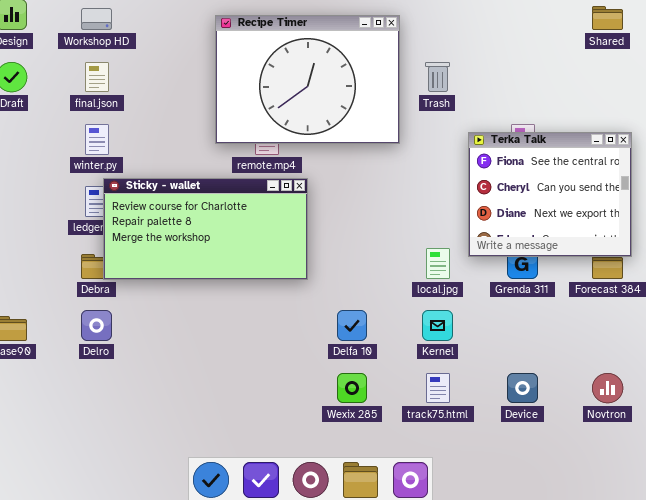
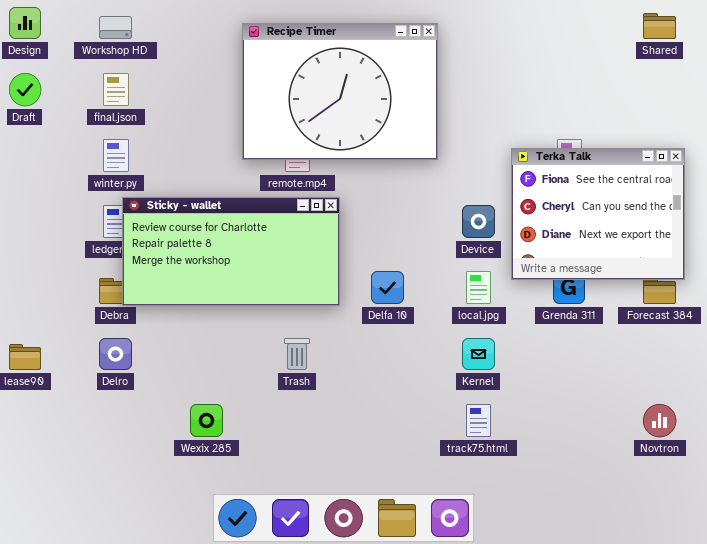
Trash: [425,62,450,92] -> [284,338,310,370], moved
Delfa 10: [337,310,367,341] -> [371,271,404,304], moved
Wexix 285: [337,373,367,403] -> [190,404,223,437], moved
Device: [507,373,538,403] -> [462,205,495,238], moved

